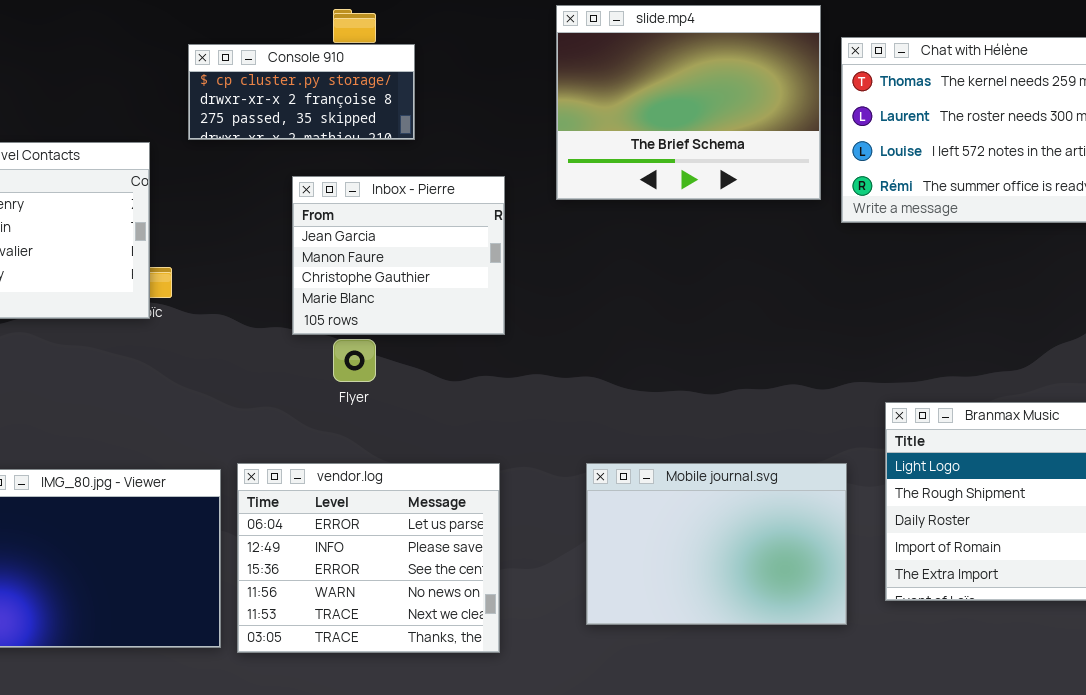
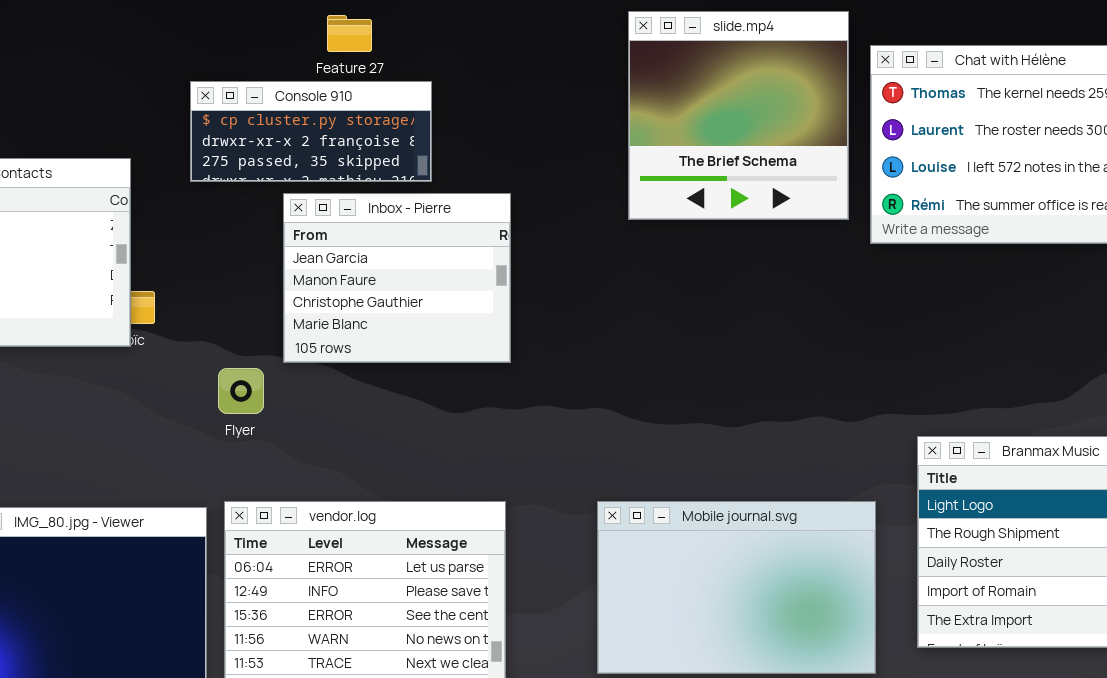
slide.mp4: [556,5,821,200] -> [628,11,849,220], resized
Console 910: [188,44,415,140] -> [190,81,432,182], moved
Flyer: [333,339,376,382] -> [218,368,264,414], moved

